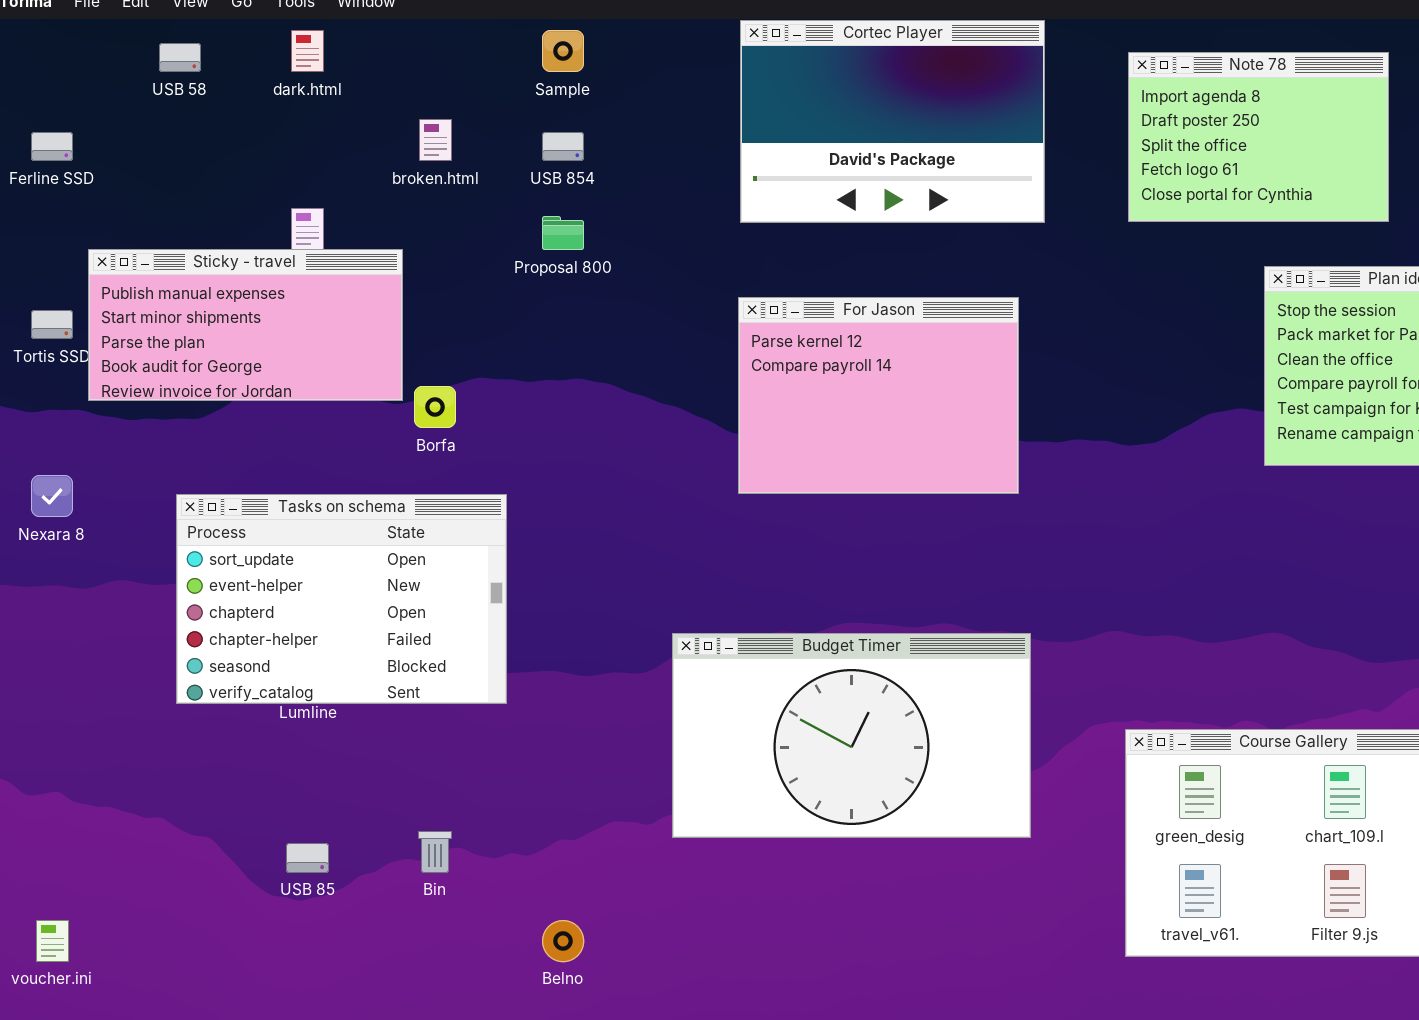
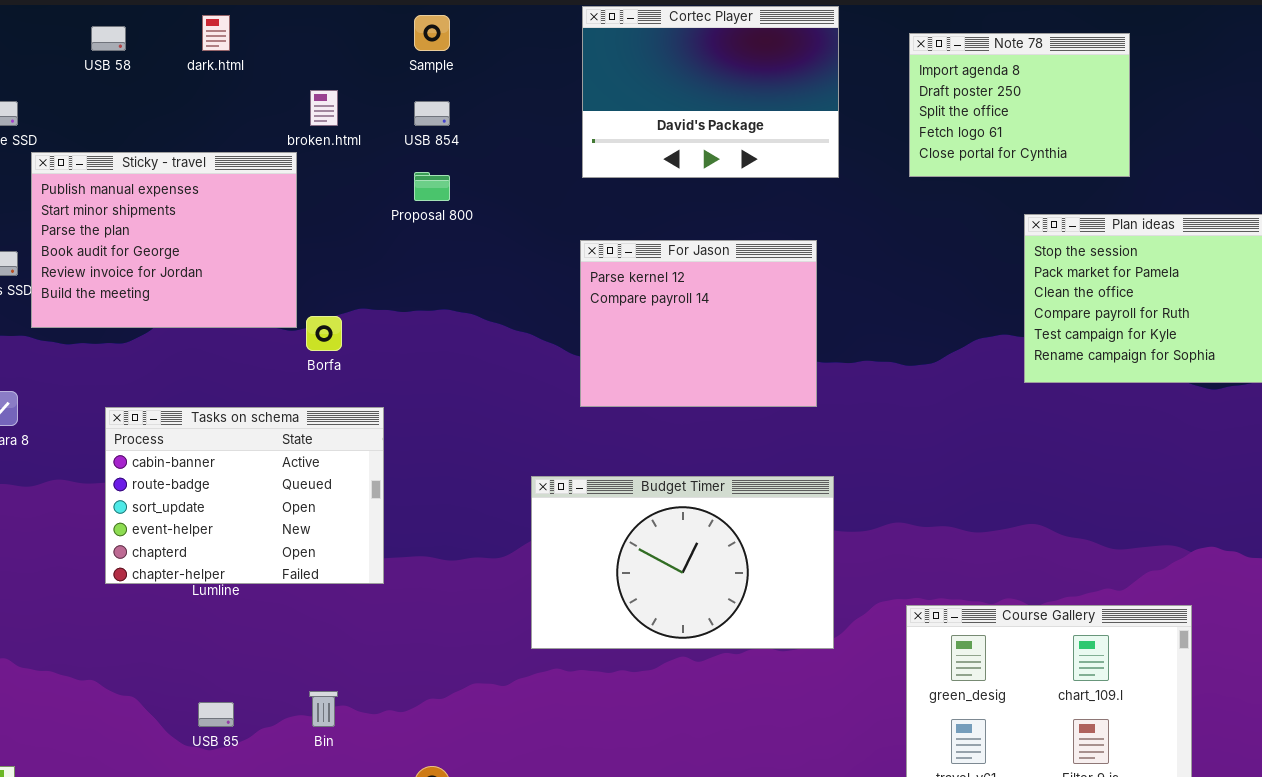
Sticky - travel: [88,249,403,401] -> [31,152,297,328], resized
Tasks on schema: [176,494,507,704] -> [105,407,384,584], scrolled up 2 rows
Budget Timer: [672,633,1031,838] -> [531,476,834,649], moved

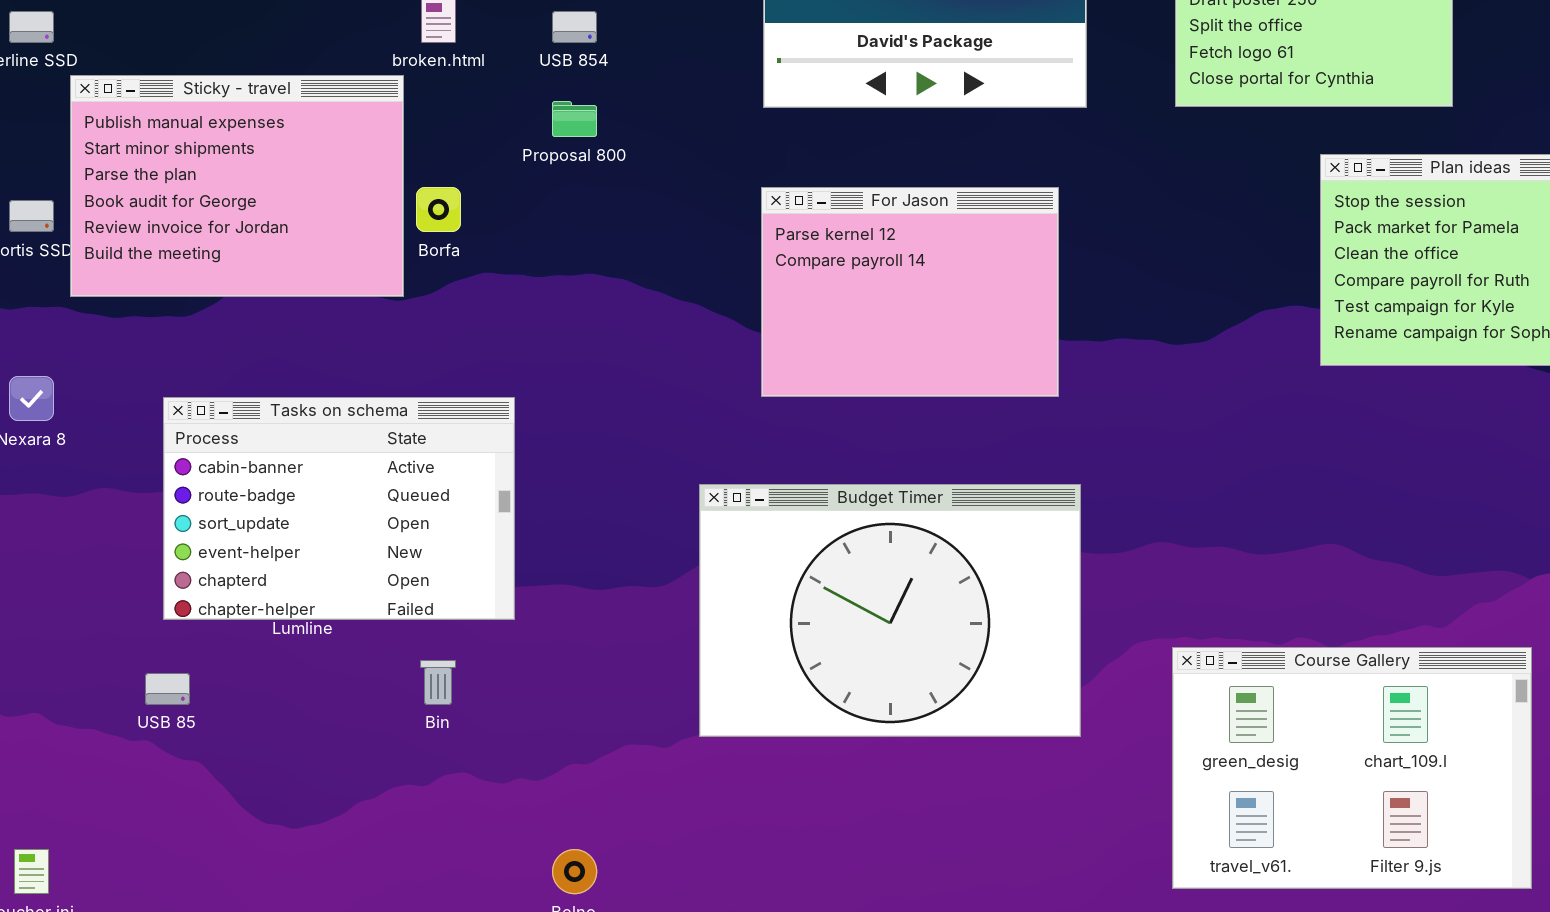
Borfa: [306,316,342,351] -> [416,187,461,232], moved
Budget Timer: [531,476,834,649] -> [699,484,1081,737], resized
Bin: [309,691,338,727] -> [420,660,456,705], moved
USB 85: [198,702,234,727] -> [145,673,190,705], moved

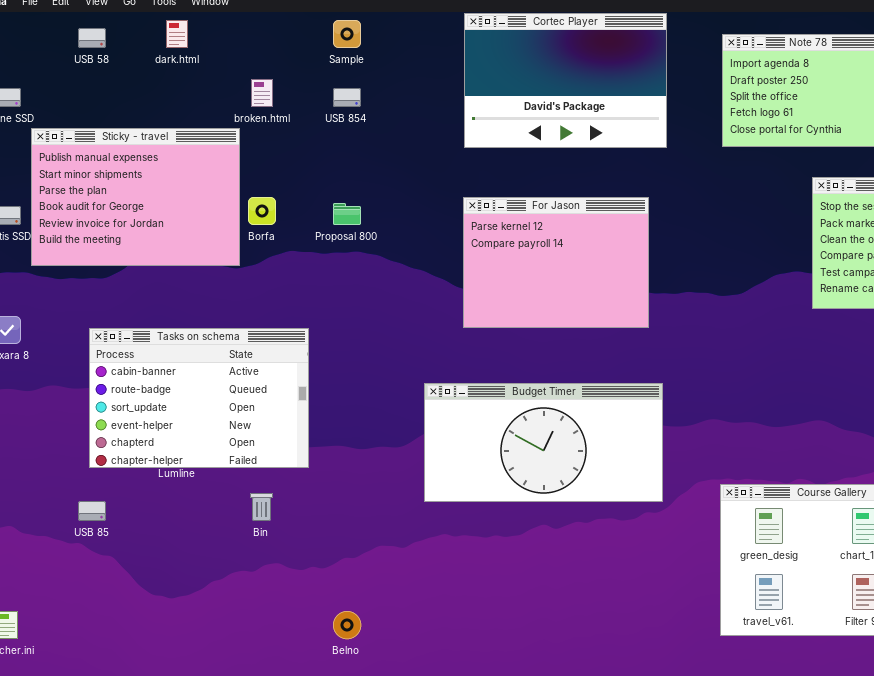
Proposal 800: [552,101,597,137] -> [333,203,361,225], moved
Budget Timer: [699,484,1081,737] -> [424,383,663,502], resized

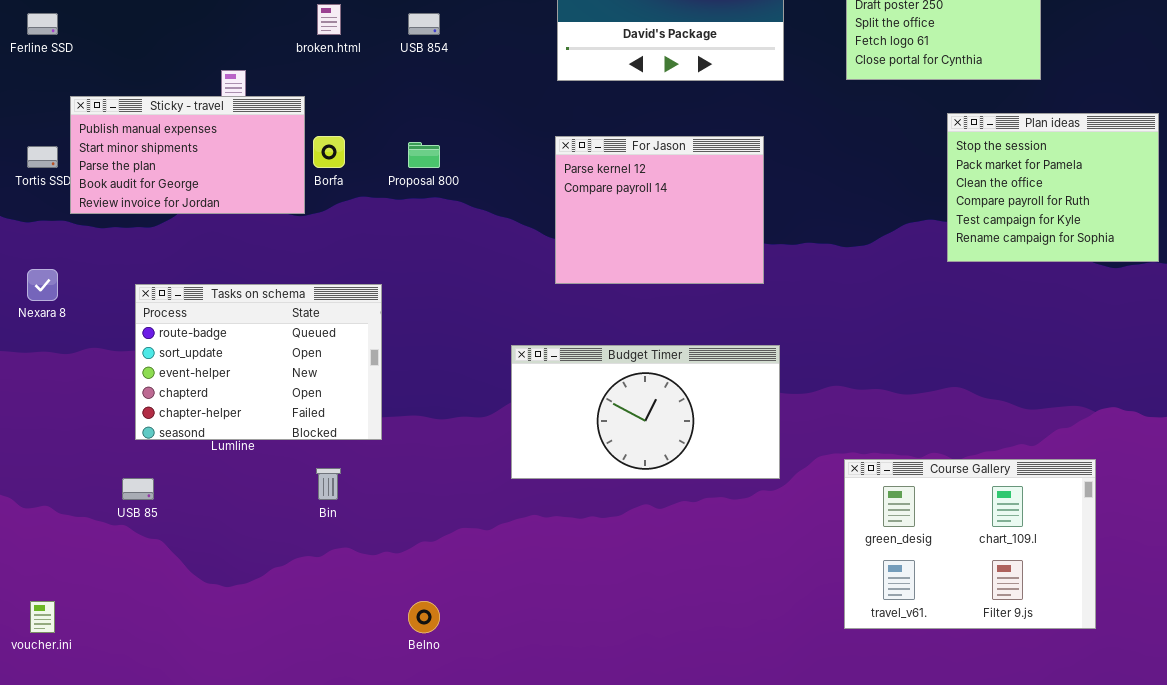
Sticky - travel: [31,128,240,266] -> [70,96,305,214], resized
Tasks on schema: [89,328,309,468] -> [135,284,382,440], scrolled down 1 row

